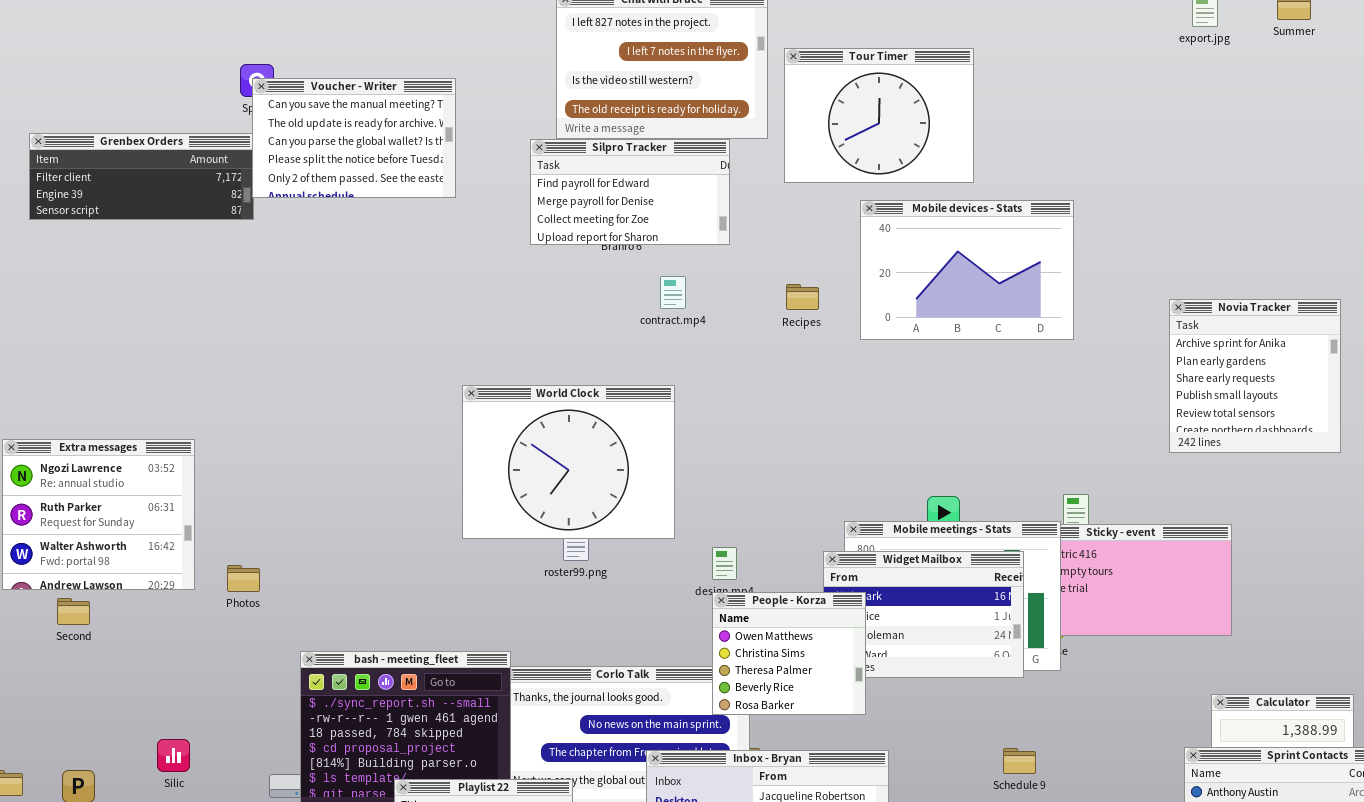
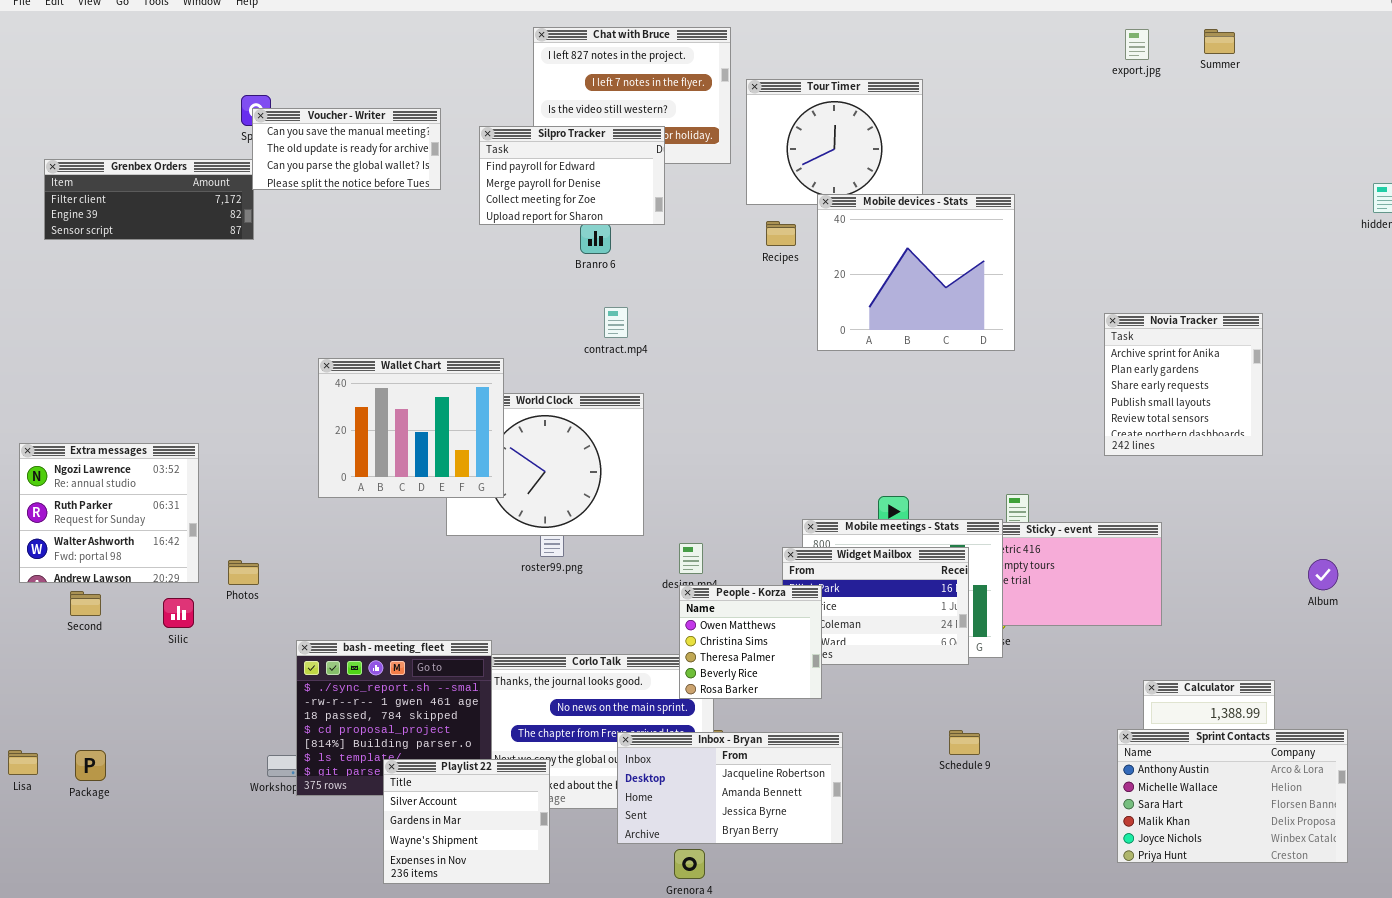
Voucher - Writer: [252,78,456,198] -> [252,108,441,190], resized
Silpro Tracker: [530,139,730,245] -> [479,126,665,225], moved
Mobile devices - Stats: [860,200,1074,340] -> [817,194,1015,351], resized
contract.mp4: [660,276,686,309] -> [604,307,628,338], moved
Recipes: [786,284,819,310] -> [766,221,796,246], moved
Wallet Chart: none -> [318,358,504,498], opened
Silic: [157,739,190,772] -> [163,598,194,628], moved

